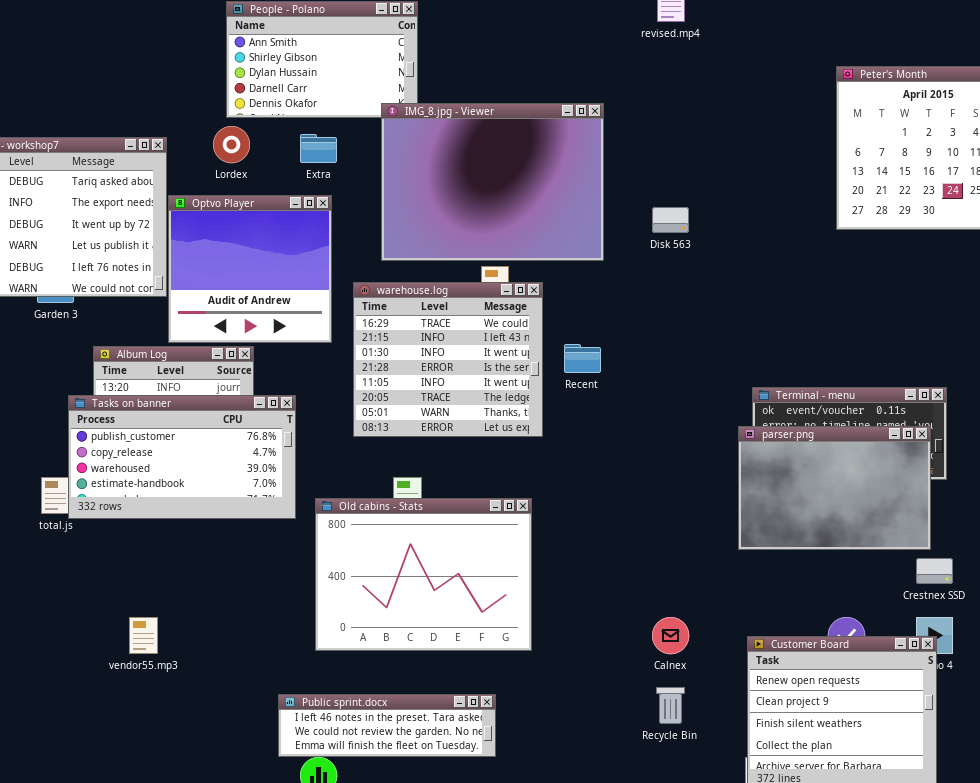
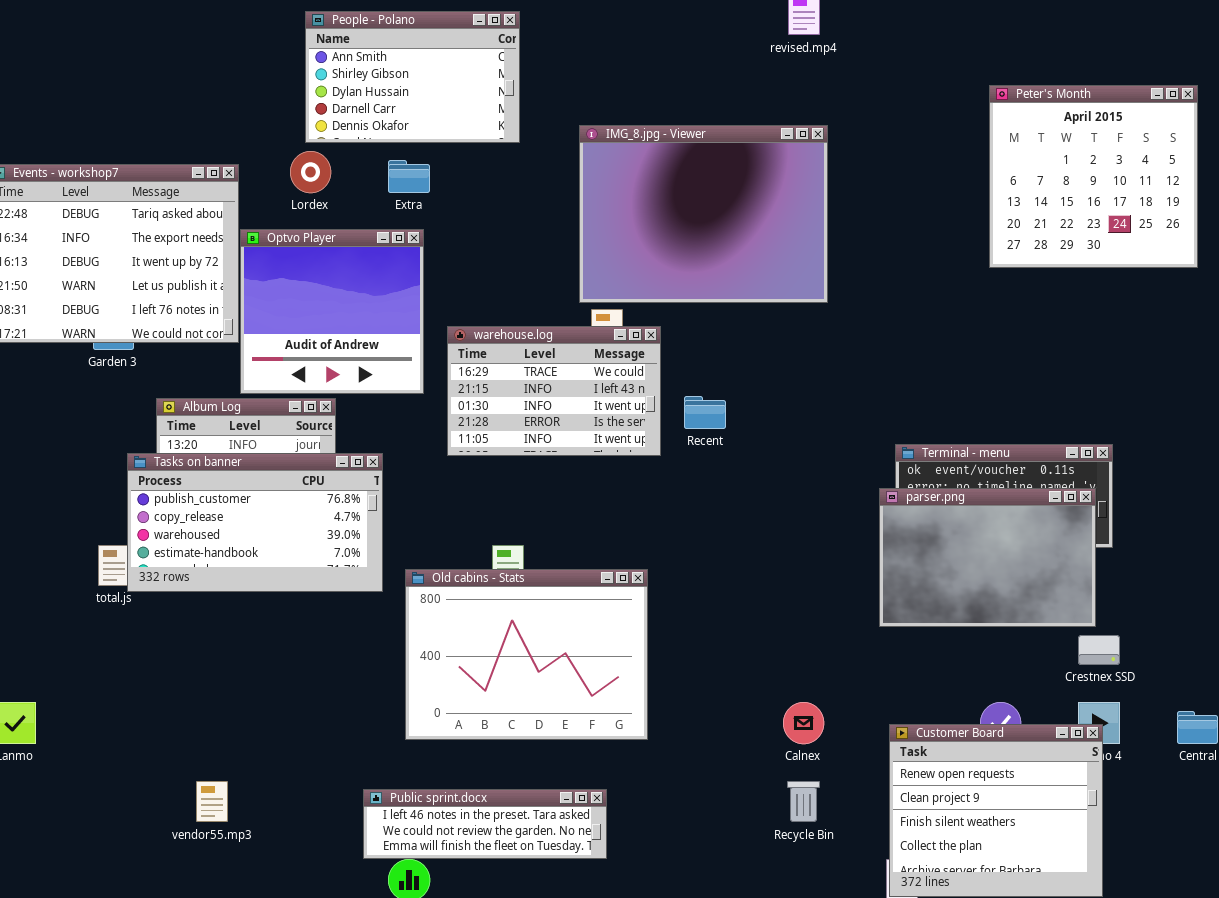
IMG_8.jpg - Viewer: [381,103,604,261] -> [579,125,828,303], moved
warehouse.log: [353,282,543,437] -> [447,326,661,456], resized
vendor55.mp3: [129,617,158,654] -> [196,781,228,822], moved

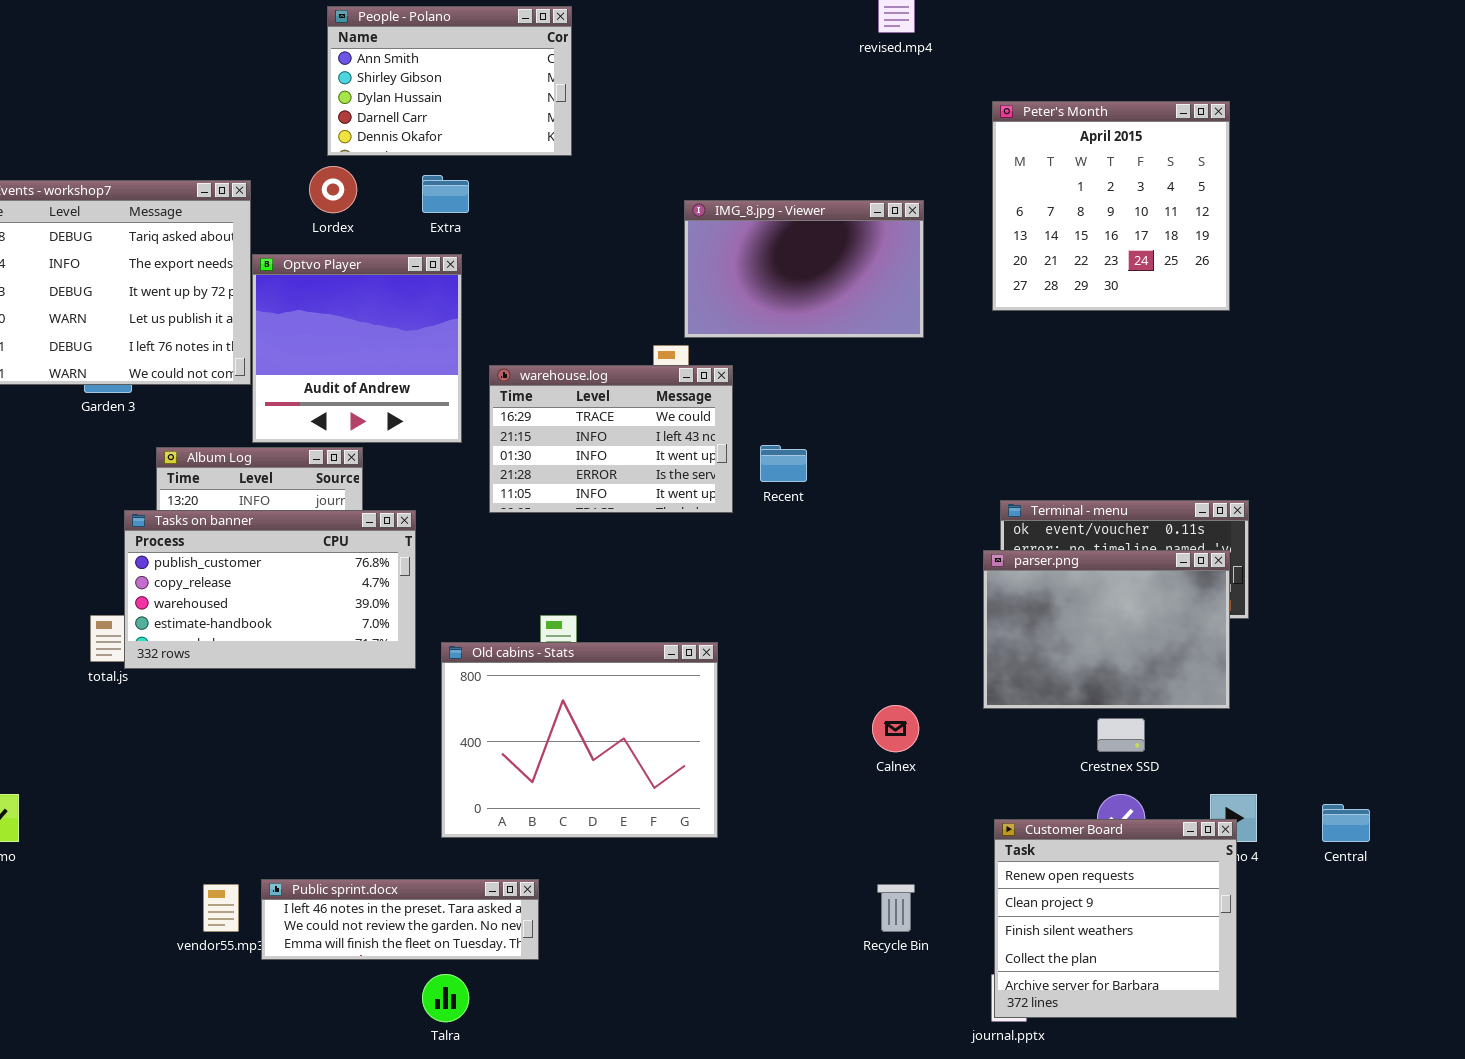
Peter's Month: [989,85,1198,268] -> [992,101,1230,311], moved
IMG_8.jpg - Viewer: [579,125,828,303] -> [684,200,924,338], resized
Crestnex SSD: [1078,635,1120,665] -> [1097,718,1145,752], moved
Calnex: [783,702,824,744] -> [872,705,919,752], moved
Public sprint.docx: [363,789,607,859] -> [261,879,539,960], moved

